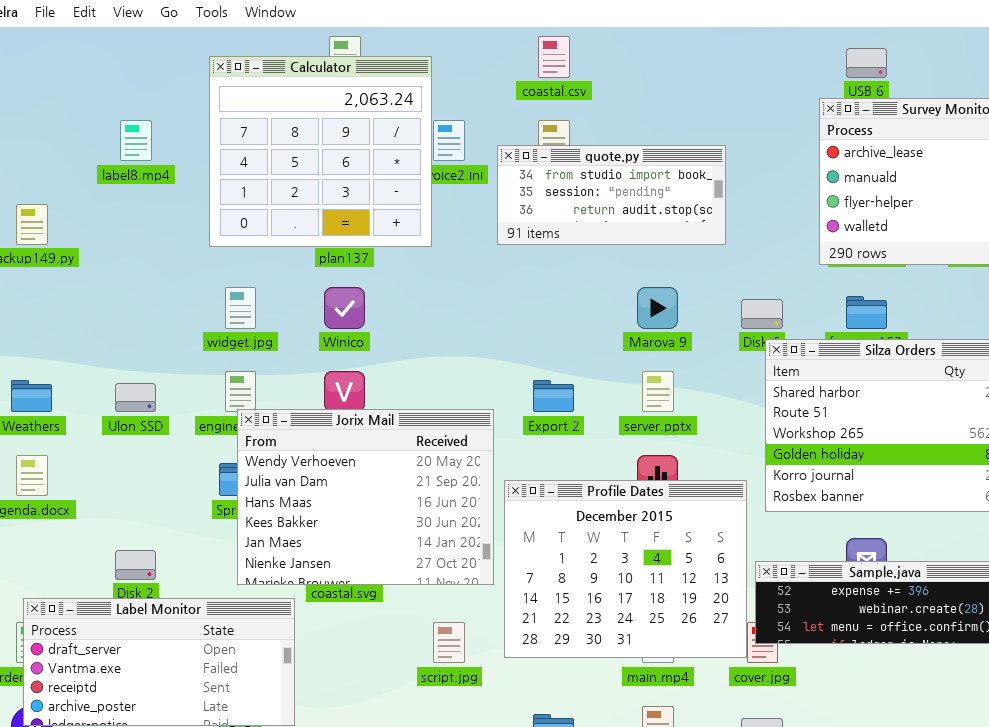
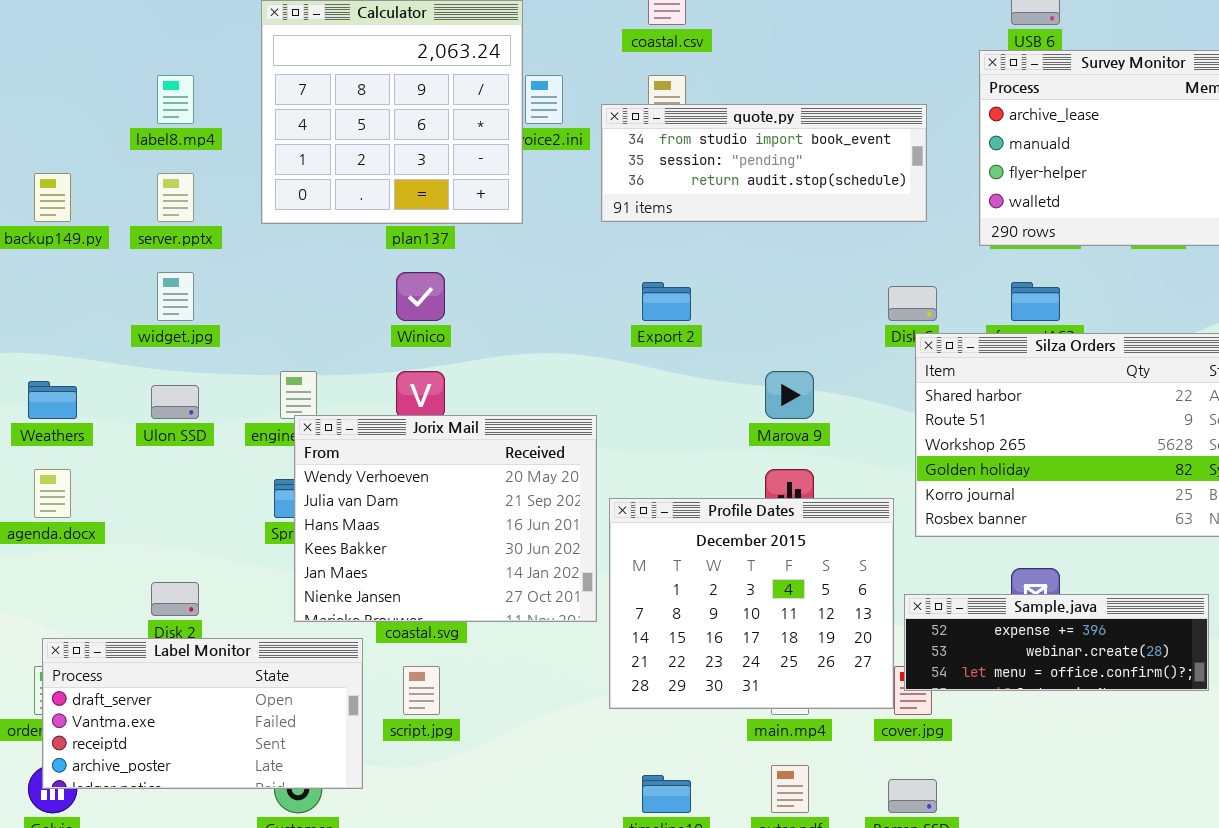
quote.py: [497,145,726,245] -> [601,104,927,222], resized
widget.jpg: [225,287,256,329] -> [157,272,194,321], moved
Marova 9: [637,287,678,329] -> [765,371,814,419], moved
server.pptx: [642,371,674,412] -> [157,173,194,222], moved
Export 2: [533,380,574,412] -> [642,282,691,321], moved
script.jpg: [433,622,465,663] -> [403,666,440,715], moved

